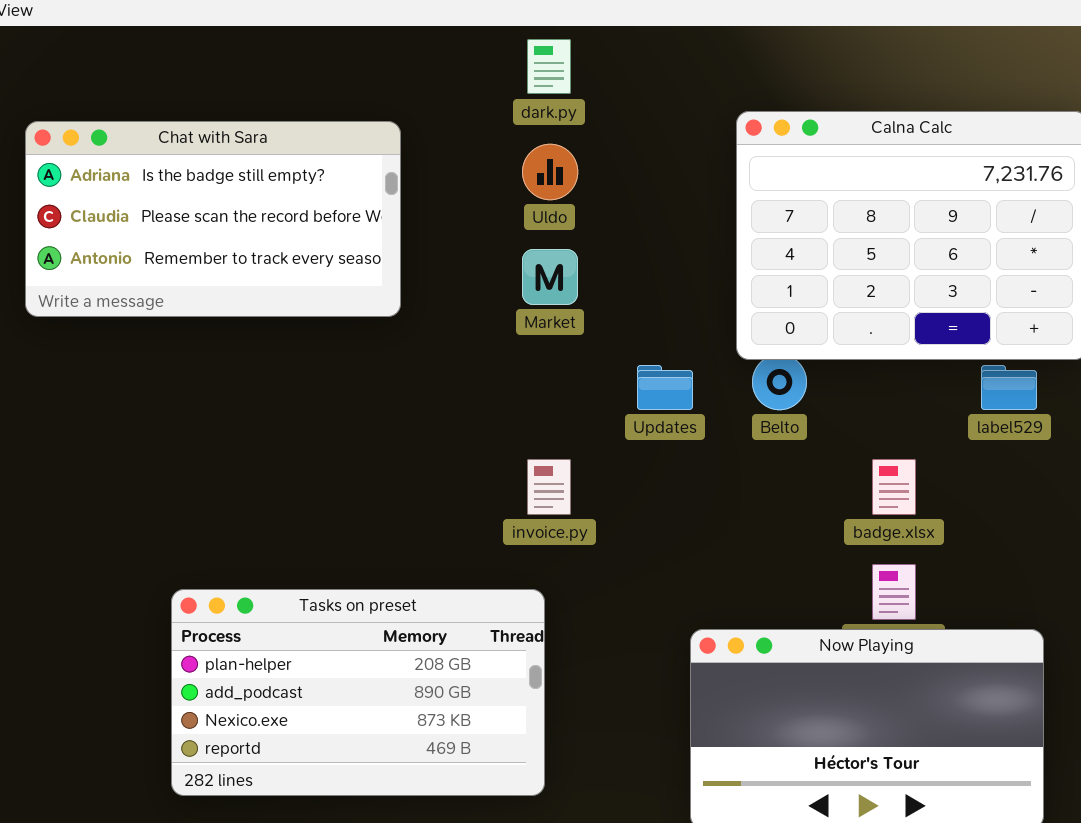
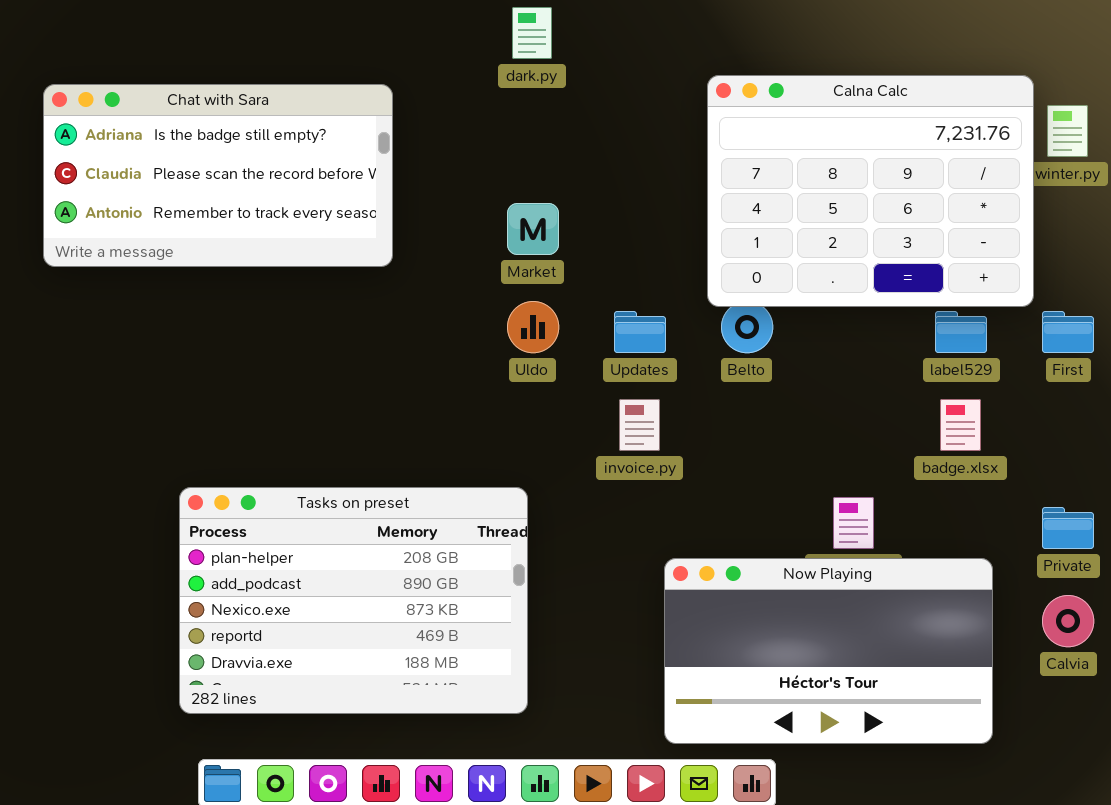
Uldo: [522,144,578,200] -> [507,301,559,353], moved
invoice.py: [527,459,571,515] -> [619,399,660,451], moved
badge.xlsx: [872,459,916,515] -> [940,399,981,451], moved
Tasks on preset: [171,589,545,796] -> [179,487,528,714], resized

